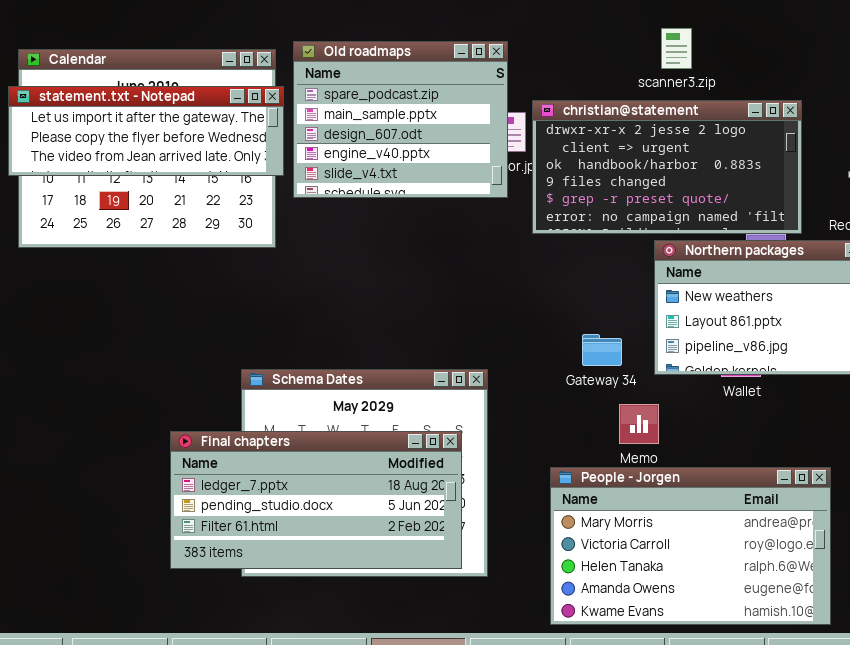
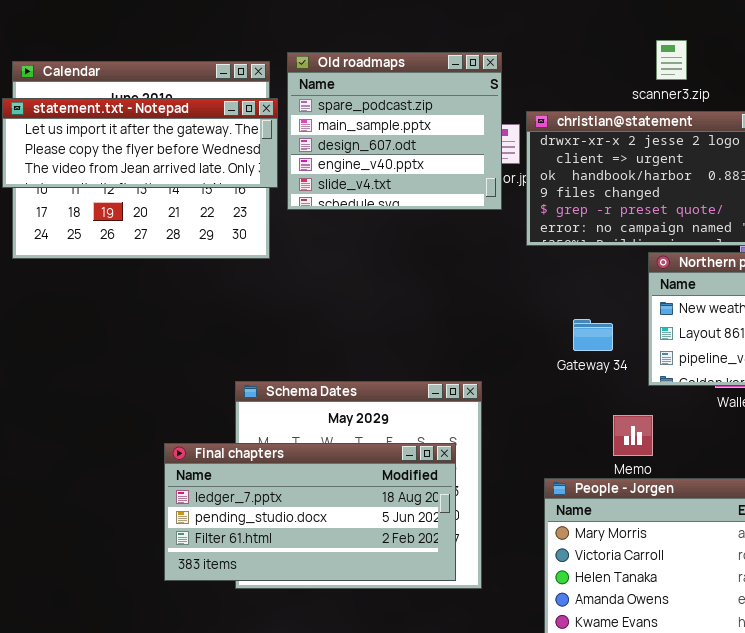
Gateway 34: [582,334,622,366] -> [573,319,613,351], moved

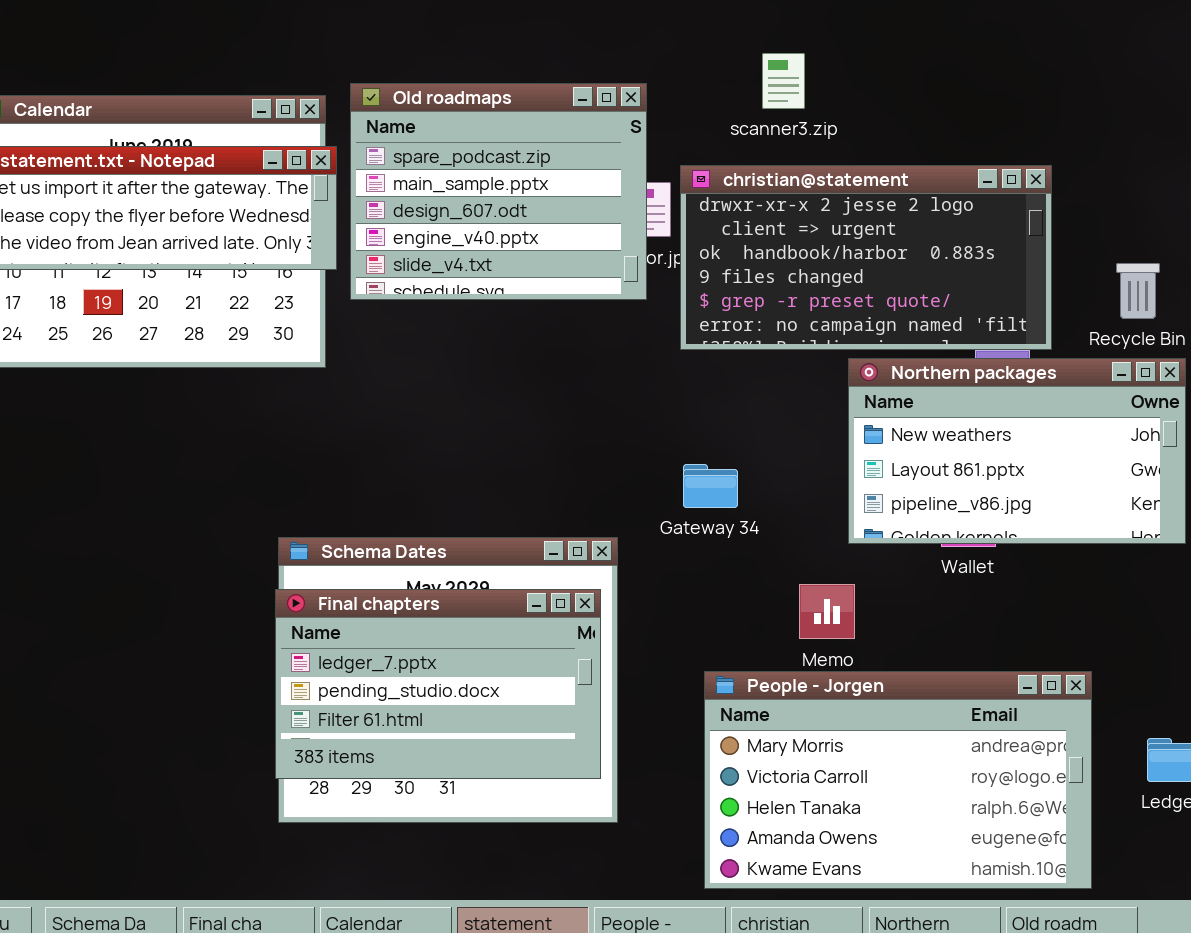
scanner3.zip: [656,40,687,80] -> [762,53,805,109], moved
Gateway 34: [573,319,613,351] -> [683,464,738,508], moved
Final chapters: [164,443,456,581] -> [275,589,601,779], moved, resized

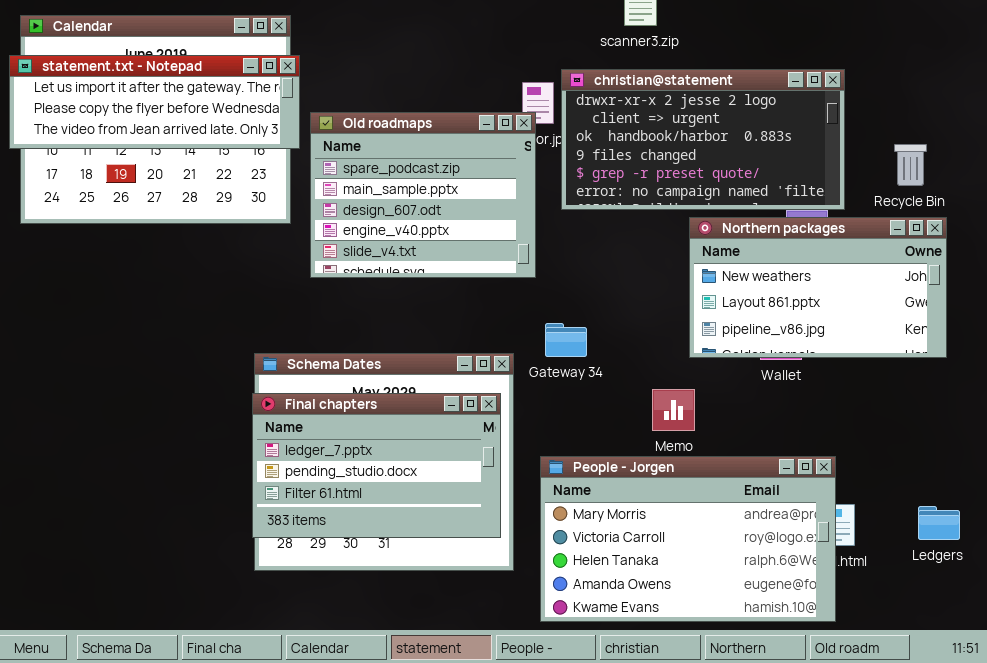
Old roadmaps: [350,83,647,300] -> [310,112,536,278], moved
Gateway 34: [683,464,738,508] -> [545,323,587,357], moved
People - Jorgen: [704,671,1092,889] -> [540,456,836,622], moved

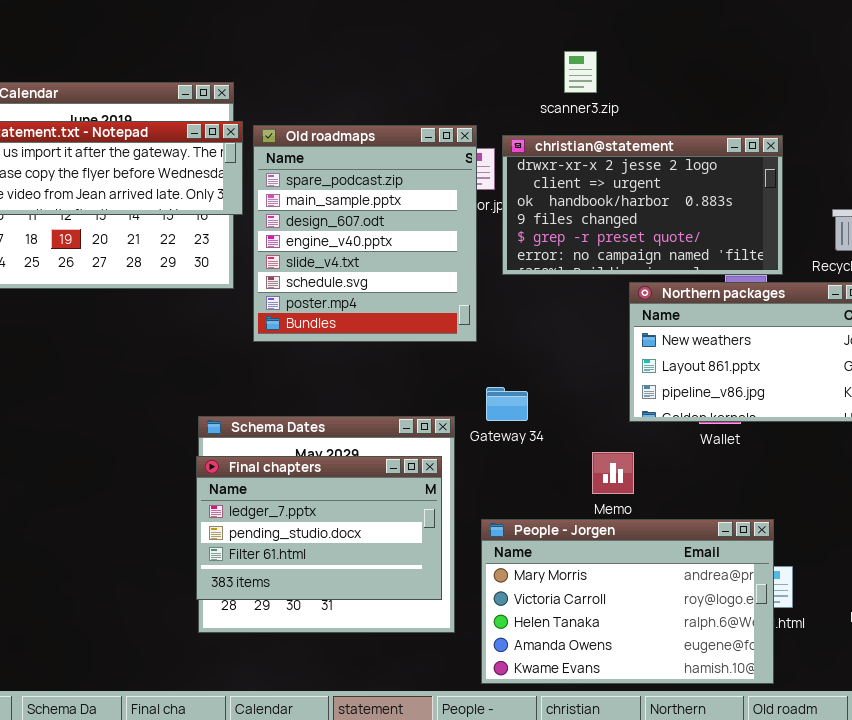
Old roadmaps: [310,112,536,278] -> [253,125,477,342], resized

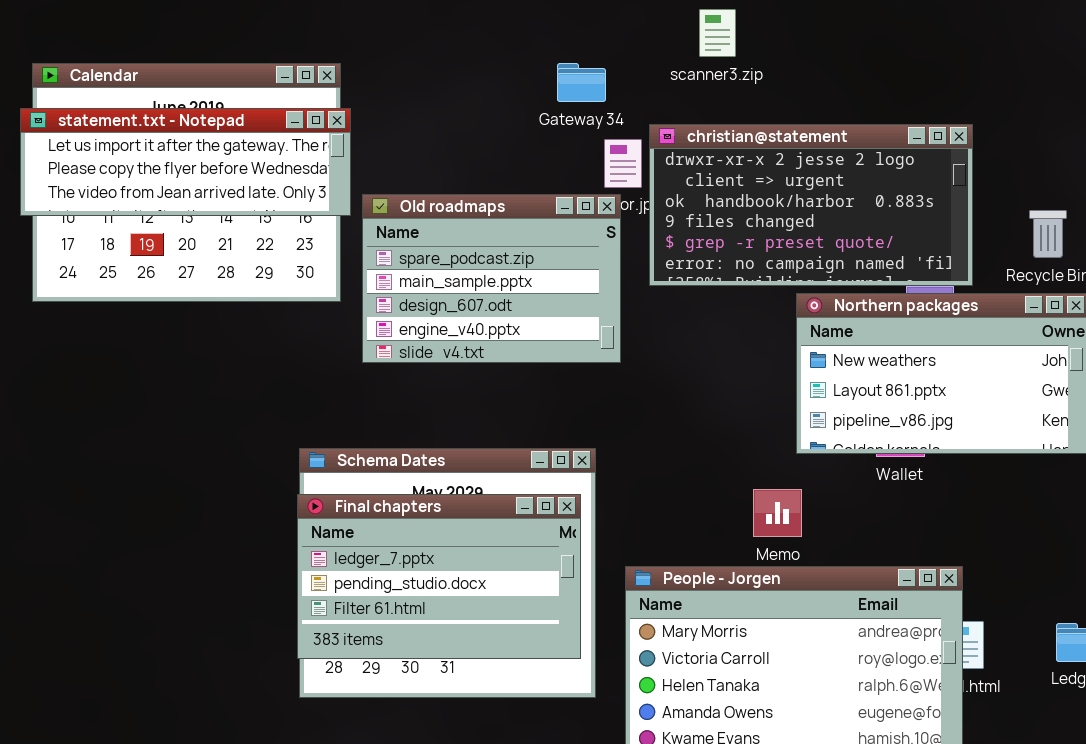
scanner3.zip: [564,51,597,93] -> [699,9,736,57], moved
Old roadmaps: [253,125,477,342] -> [362,194,621,363], resized
Gateway 34: [486,387,528,421] -> [557,63,606,102], moved

